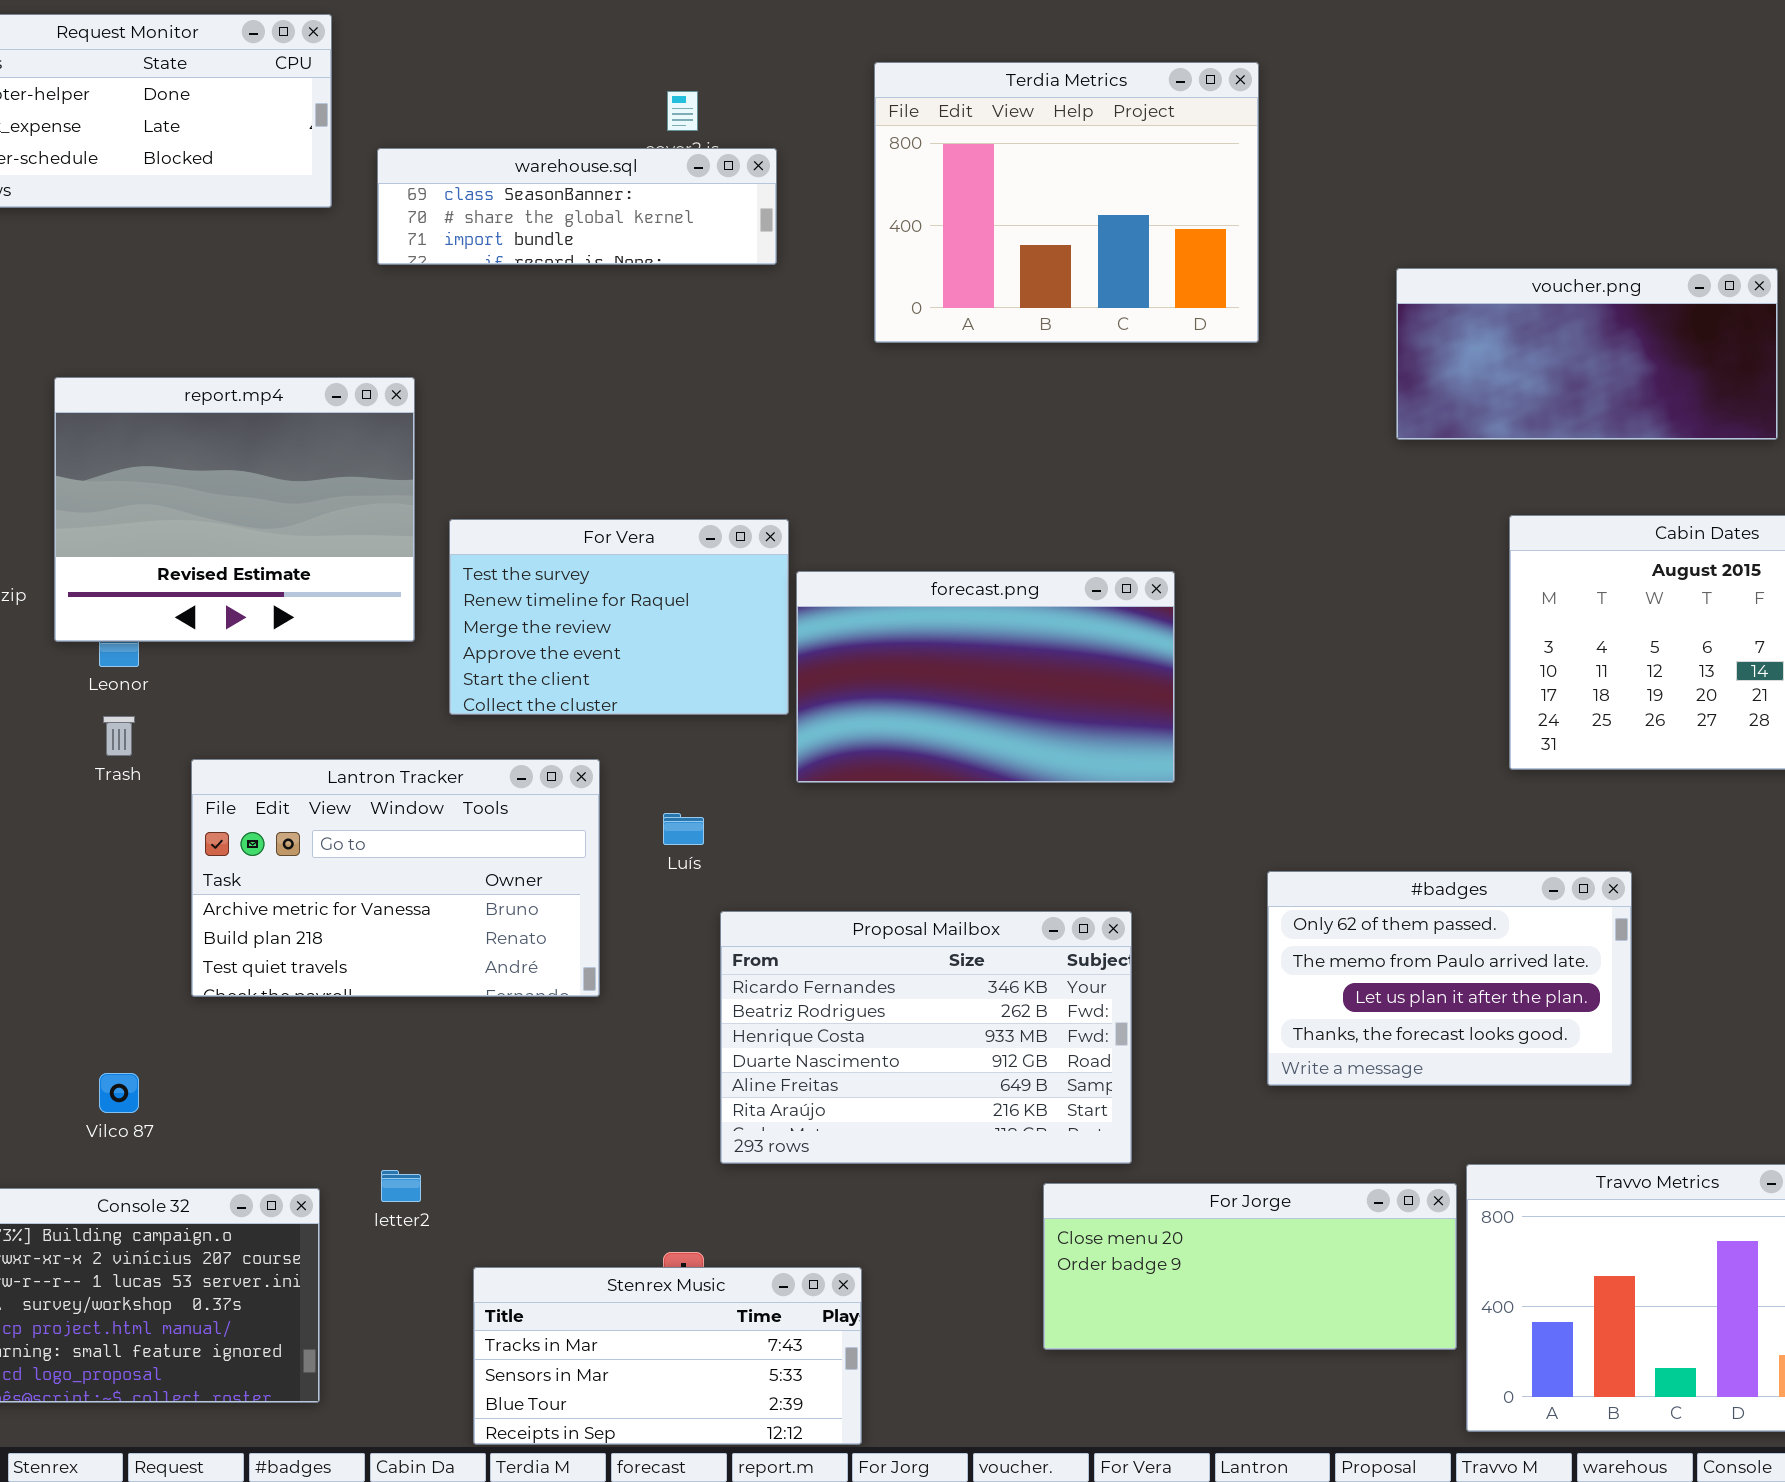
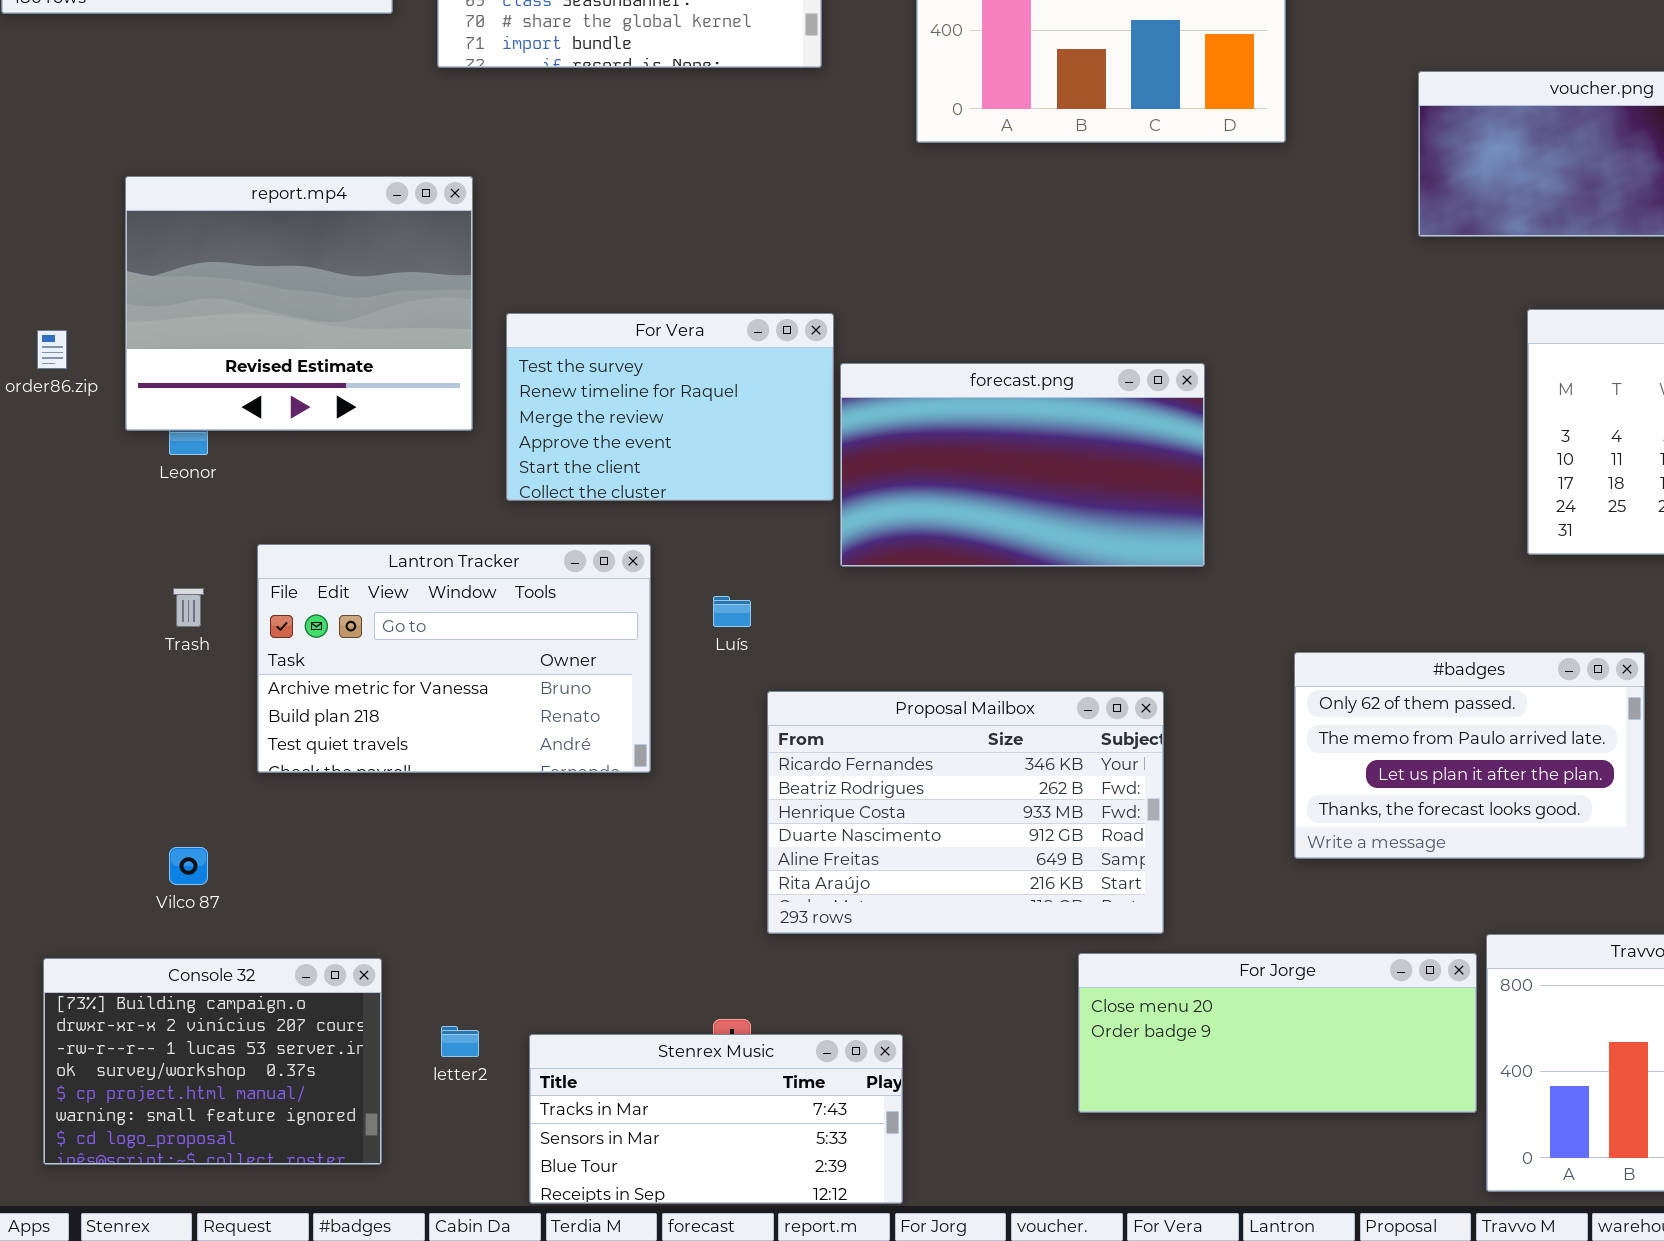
Trash: [103,716,135,756] -> [173,588,204,627], moved
letter2: [381,1170,421,1202] -> [441,1026,479,1057], moved

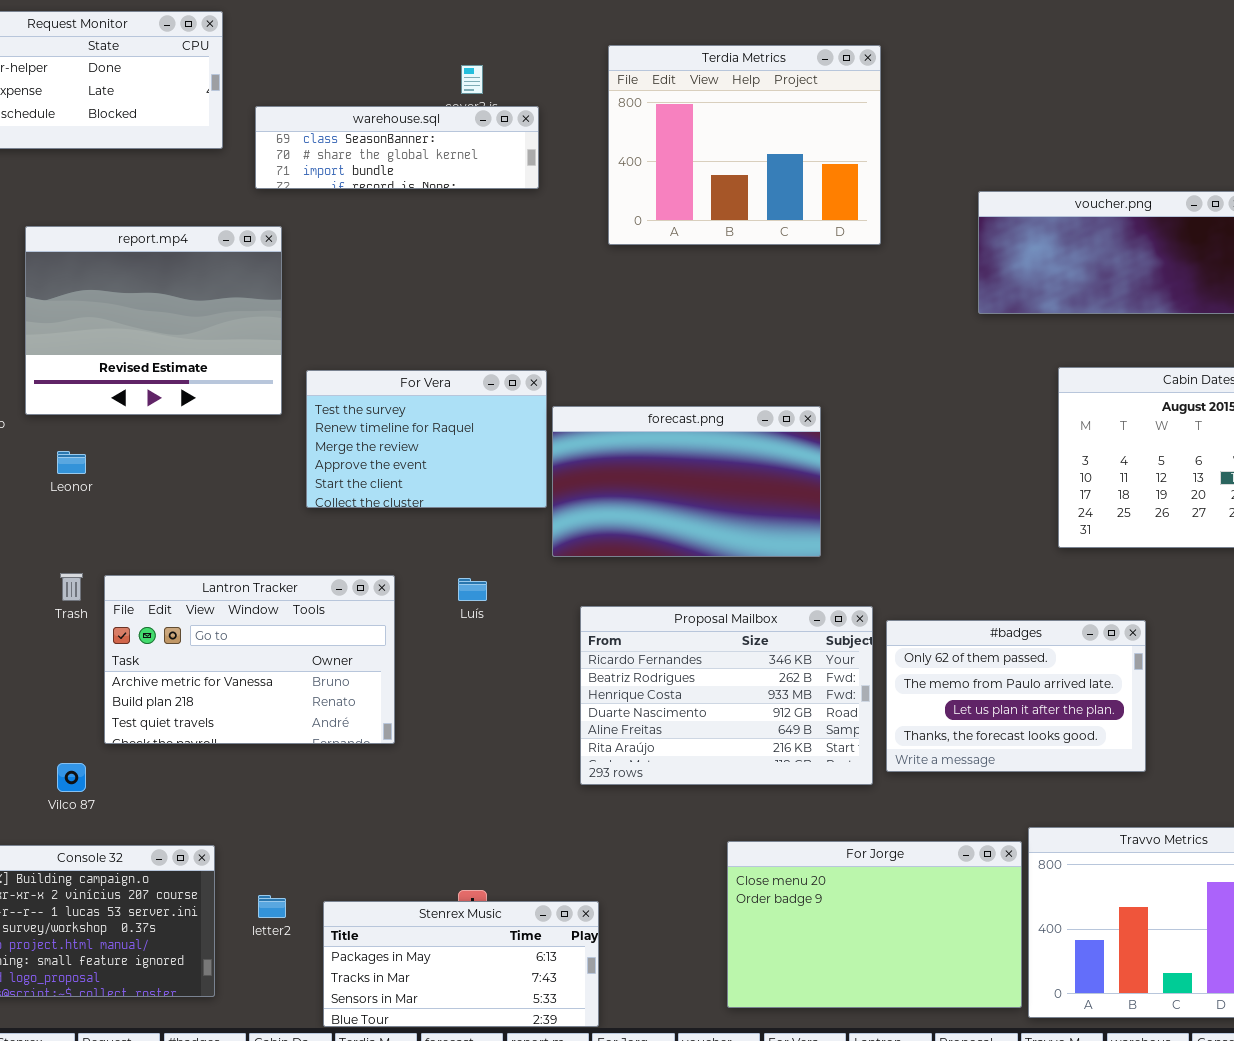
report.mp4: [125,176,473,431] -> [25,226,282,415], moved
Lantron Tracker: [257,544,651,773] -> [104,575,395,744], moved
Proposal Mailbox: [767,691,1164,934] -> [580,606,873,785], moved
For Jorge: [1078,953,1477,1113] -> [727,841,1022,1008], resized
Stenrex Music: [529,1034,903,1204] -> [323,901,599,1027], scrolled up 1 row

